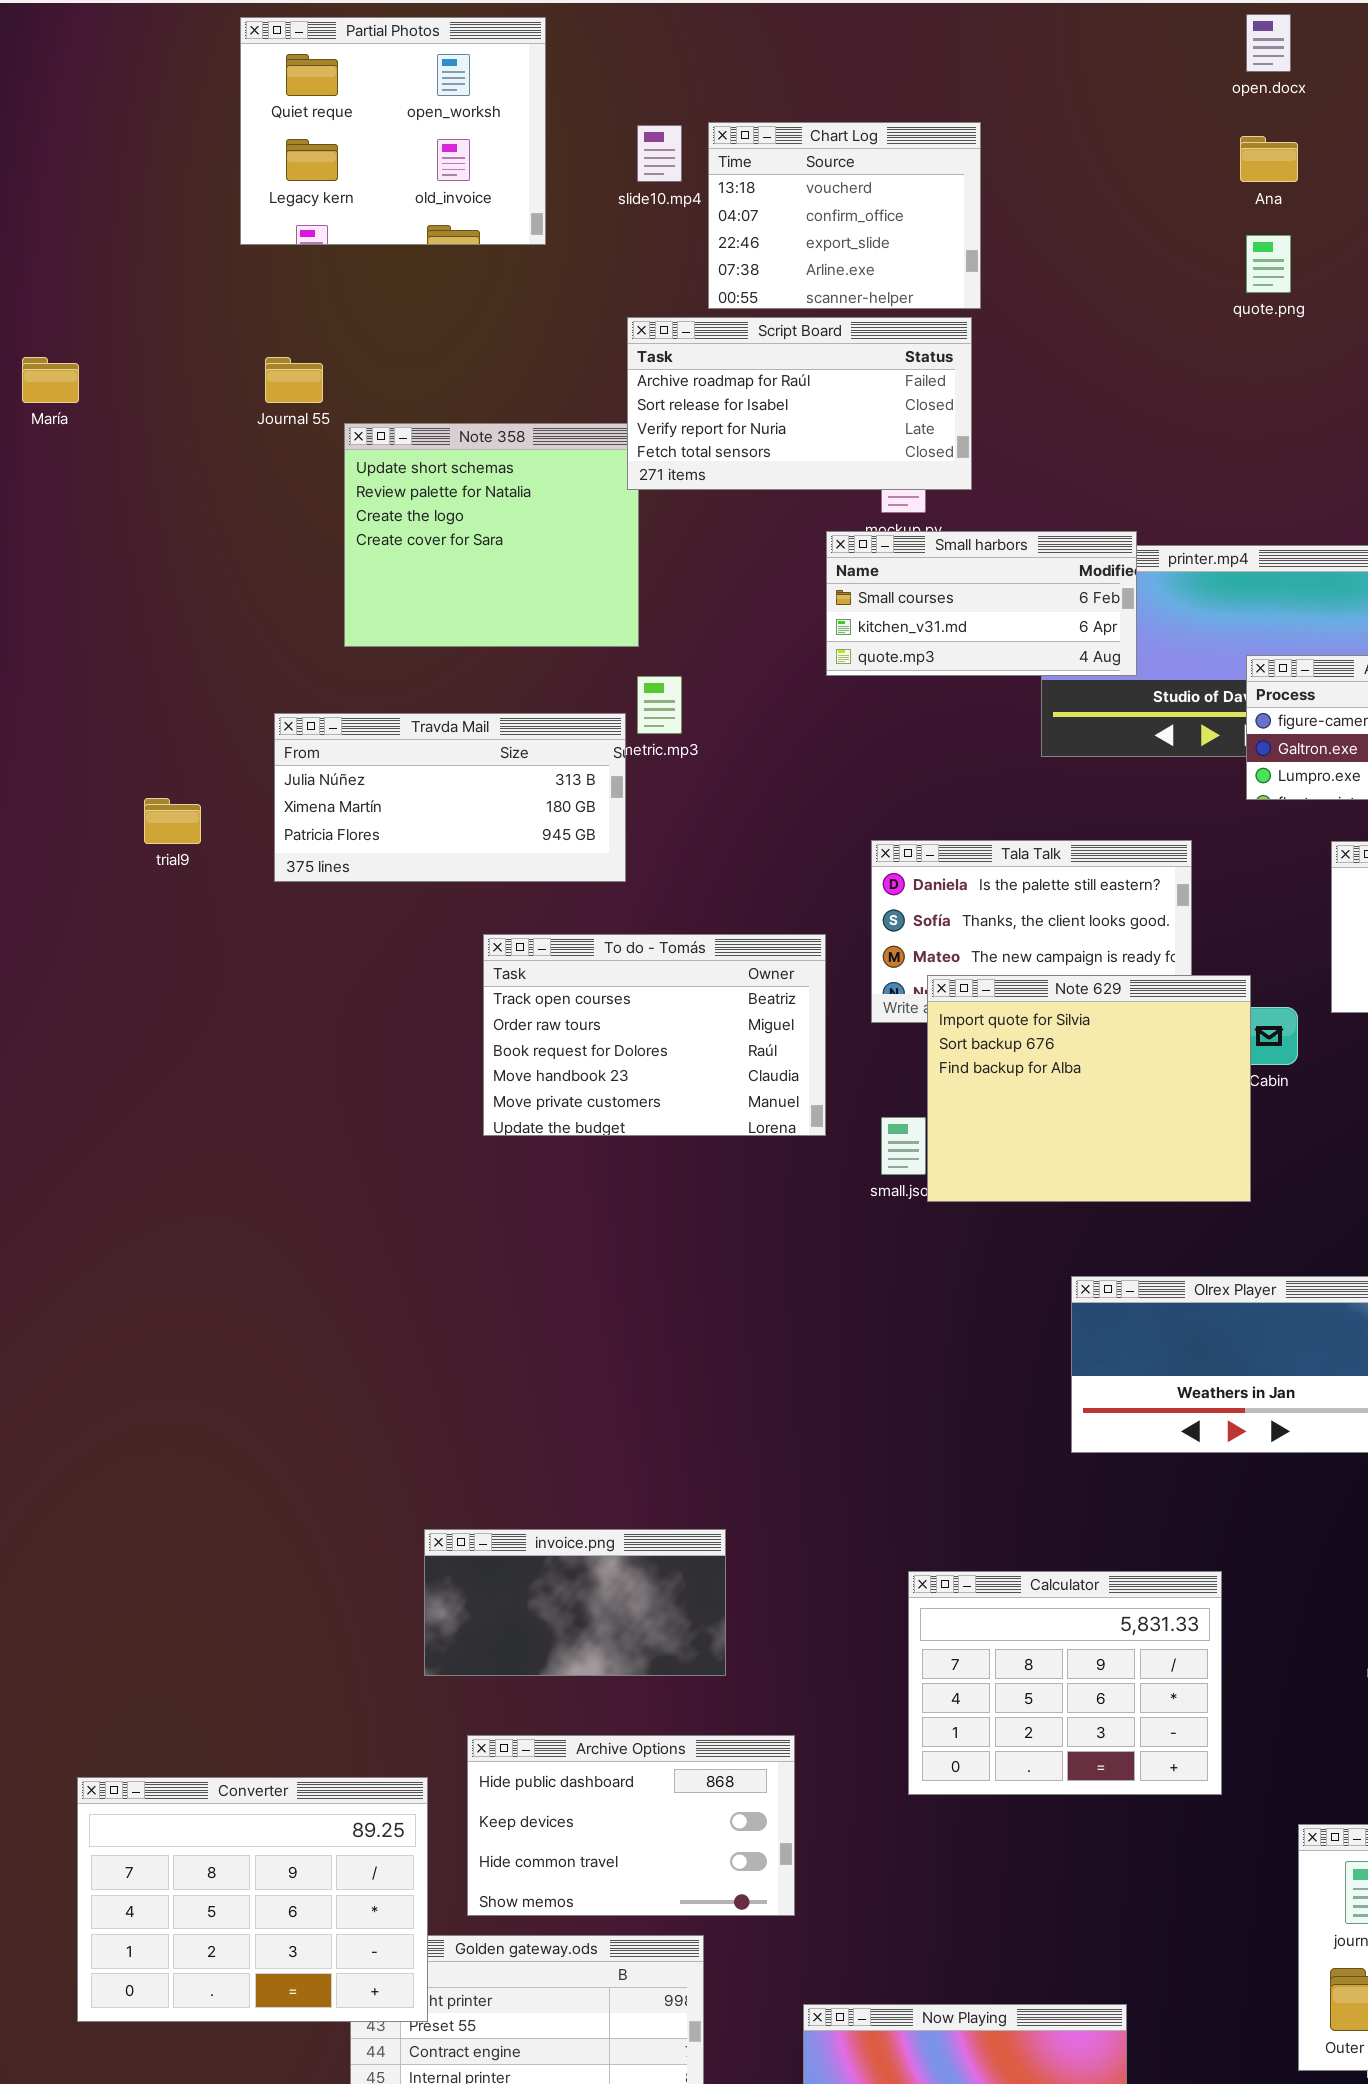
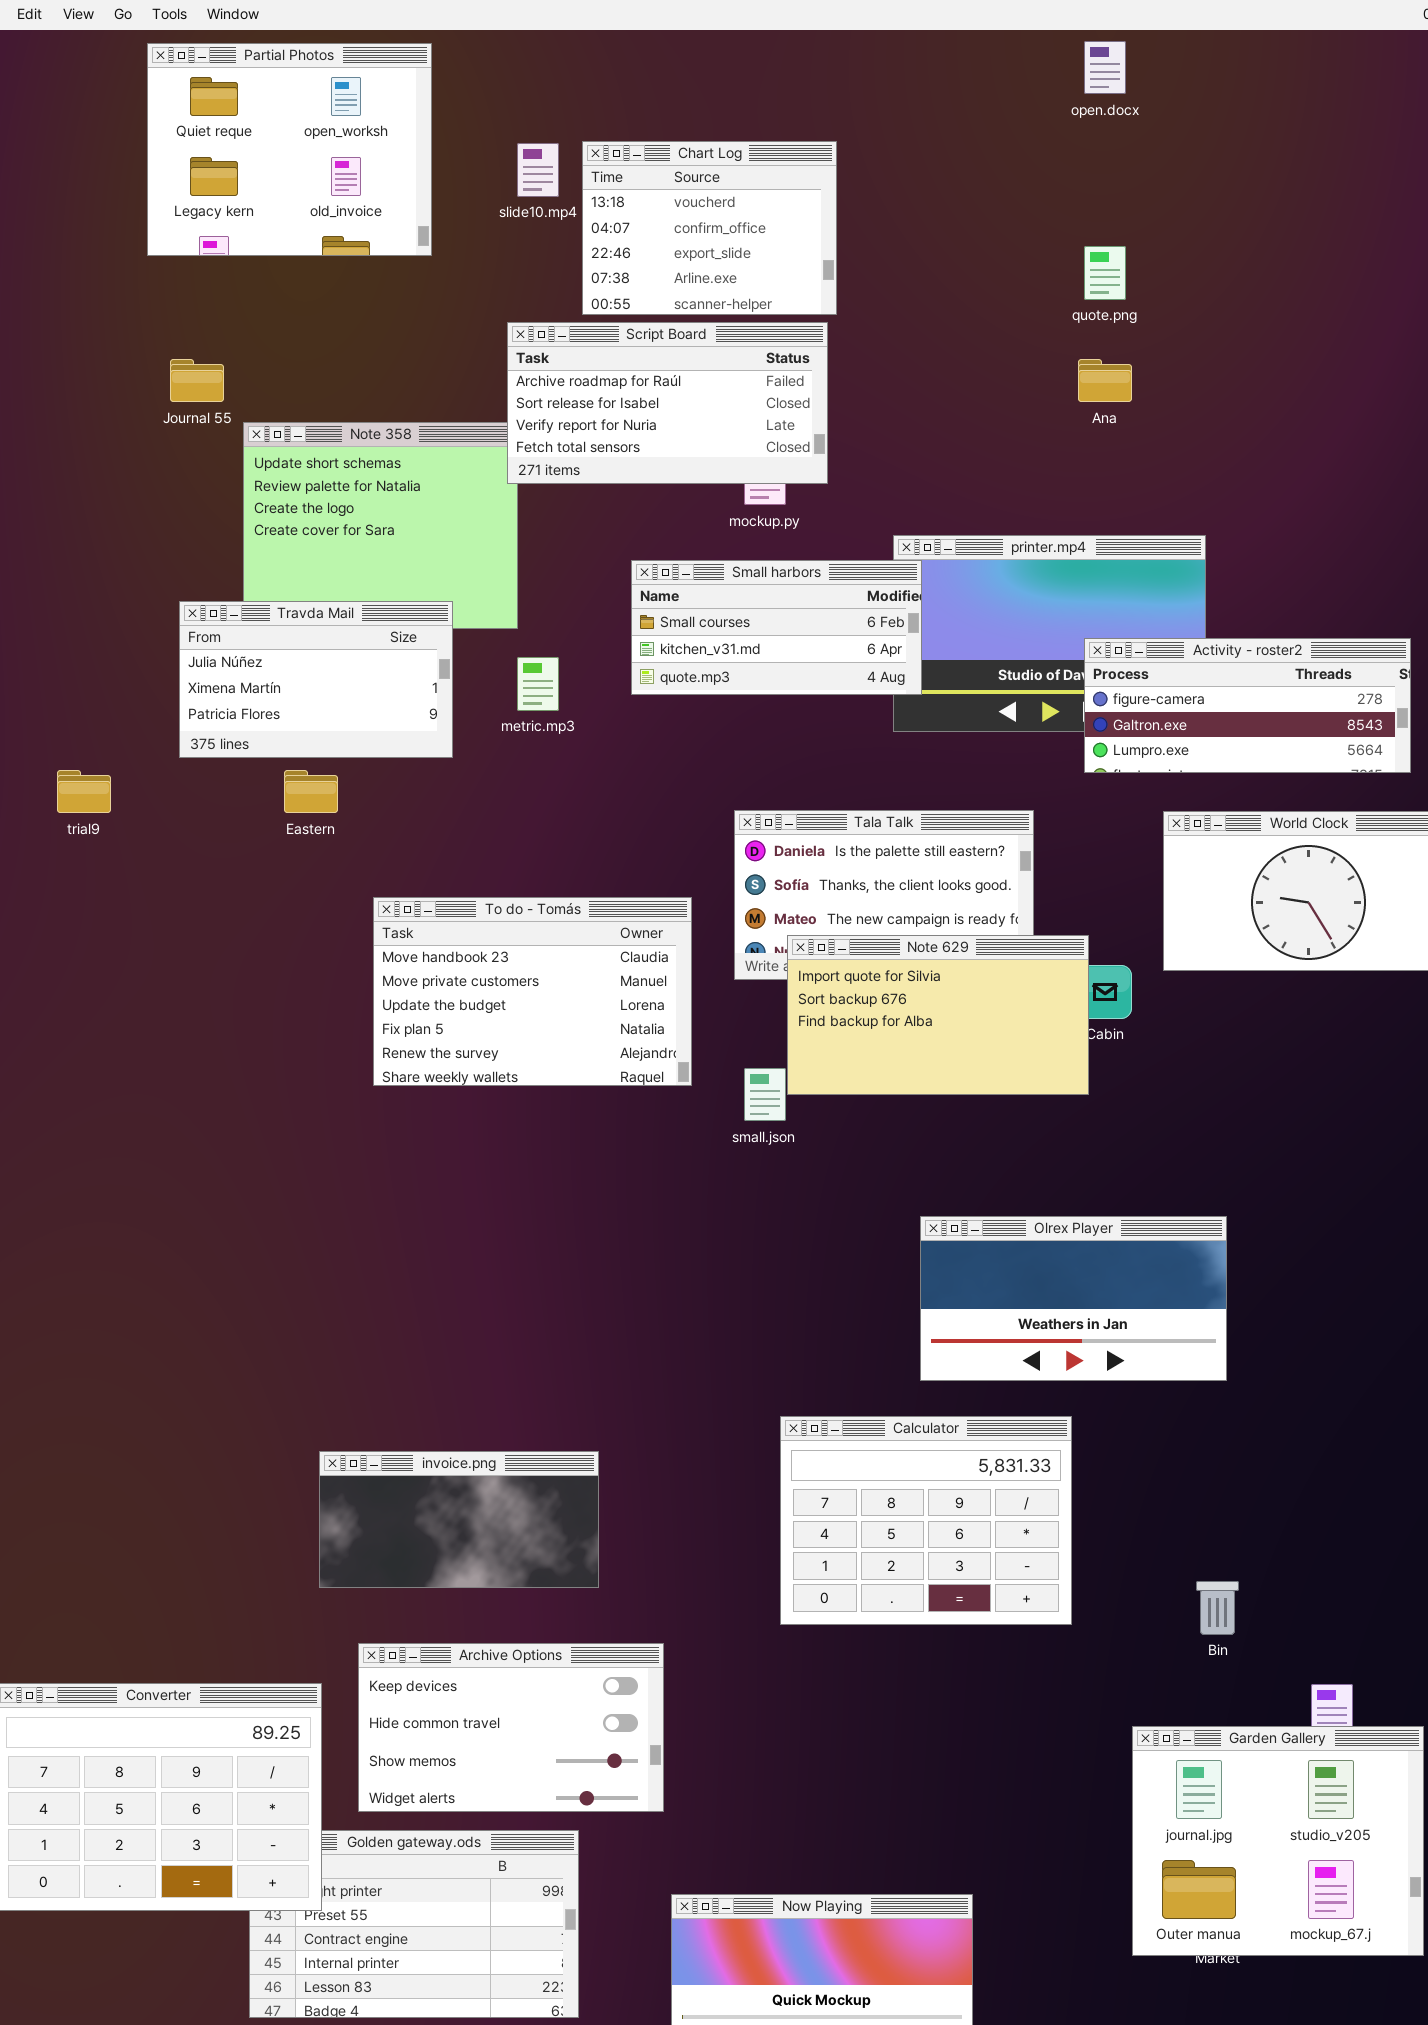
Ana: [1240,136,1298,182] -> [1078,359,1132,402], moved
Small harbors: [826,531,1137,676] -> [631,560,922,695], moved
Travda Mail: [274,713,626,882] -> [179,601,453,758], moved, resized
To do - Tomás: [483,934,826,1136] -> [373,897,692,1086], scrolled down 3 rows
Note 629: [927,975,1251,1202] -> [787,935,1089,1095], resized
Calculator: [908,1571,1222,1795] -> [780,1416,1072,1625], moved
Archive Options: [467,1735,795,1916] -> [358,1643,664,1812], scrolled down 1 row

